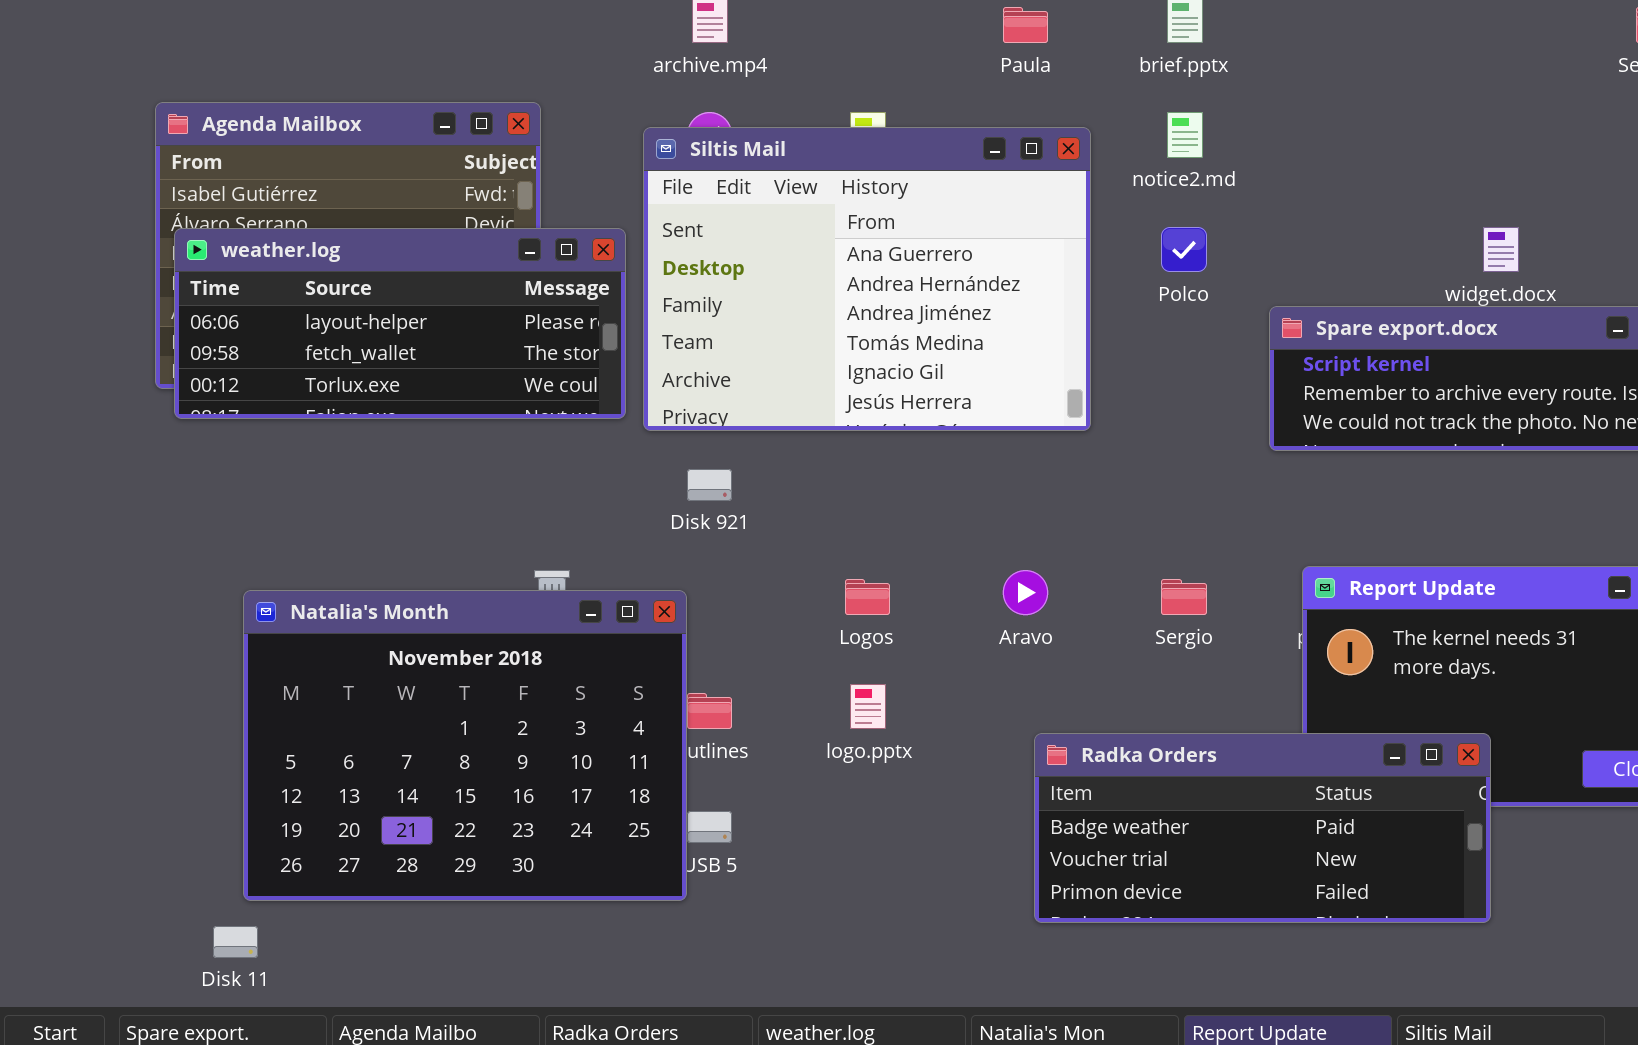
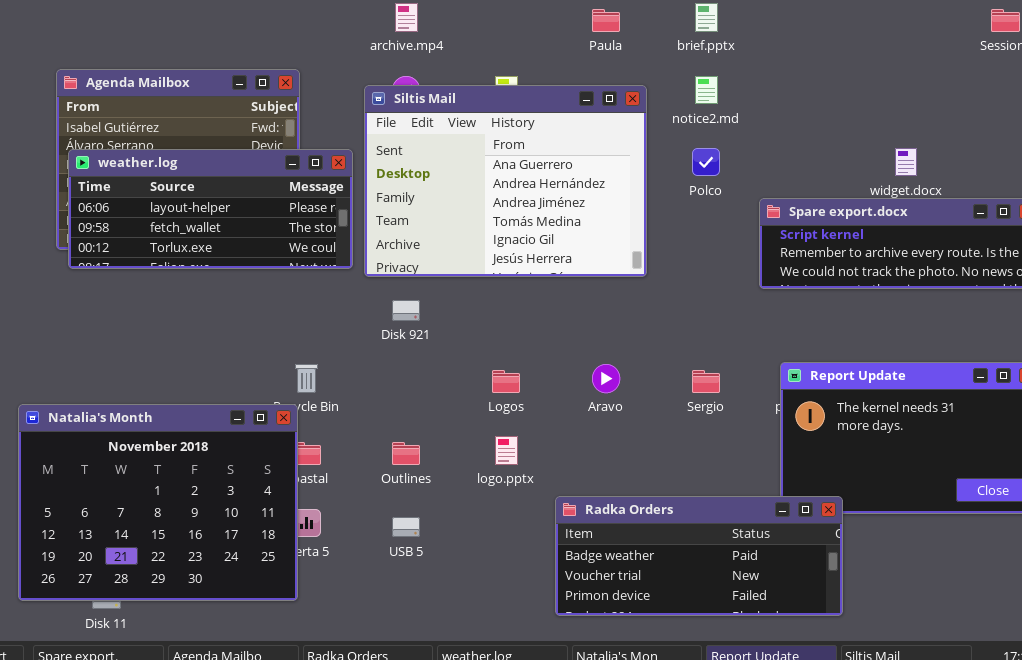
Natalia's Month: [243,590,687,901] -> [18,404,298,601], moved
Radka Orders: [1034,733,1491,923] -> [555,496,843,616], moved

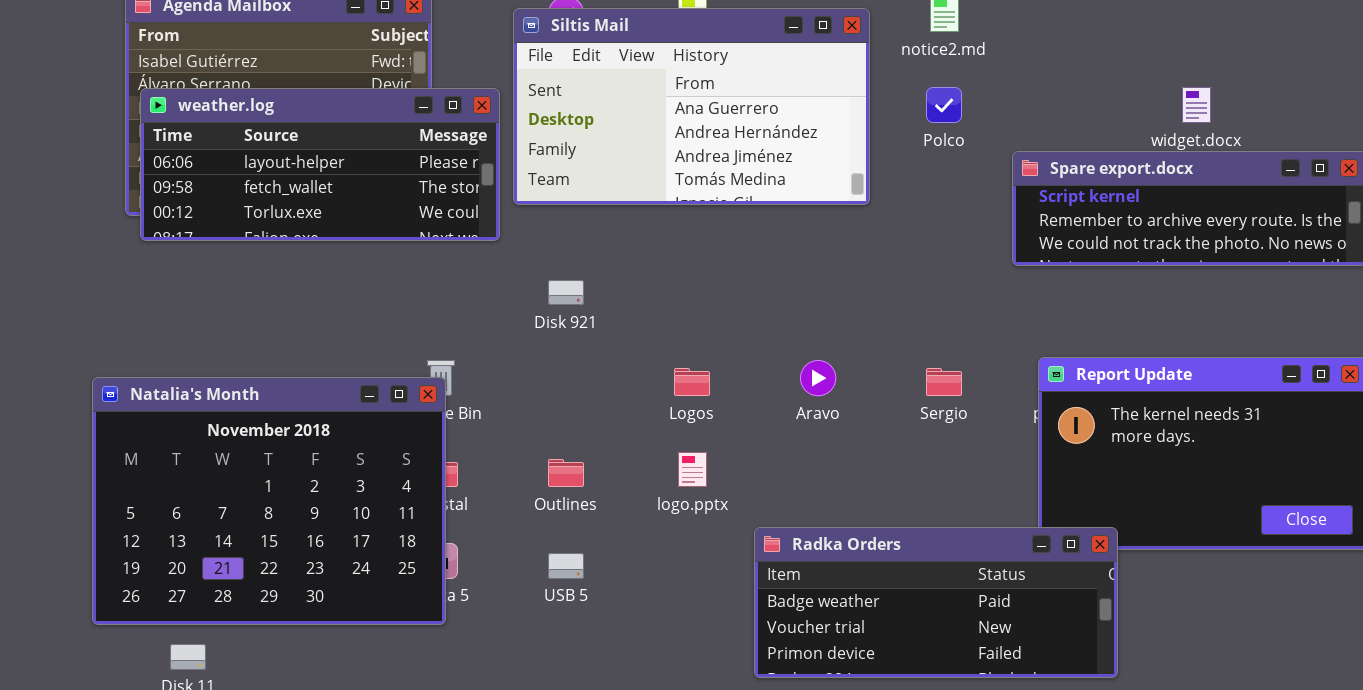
Siltis Mail: [364,85,647,277] -> [513,8,870,205], resized
Natalia's Month: [18,404,298,601] -> [92,377,446,625], moved

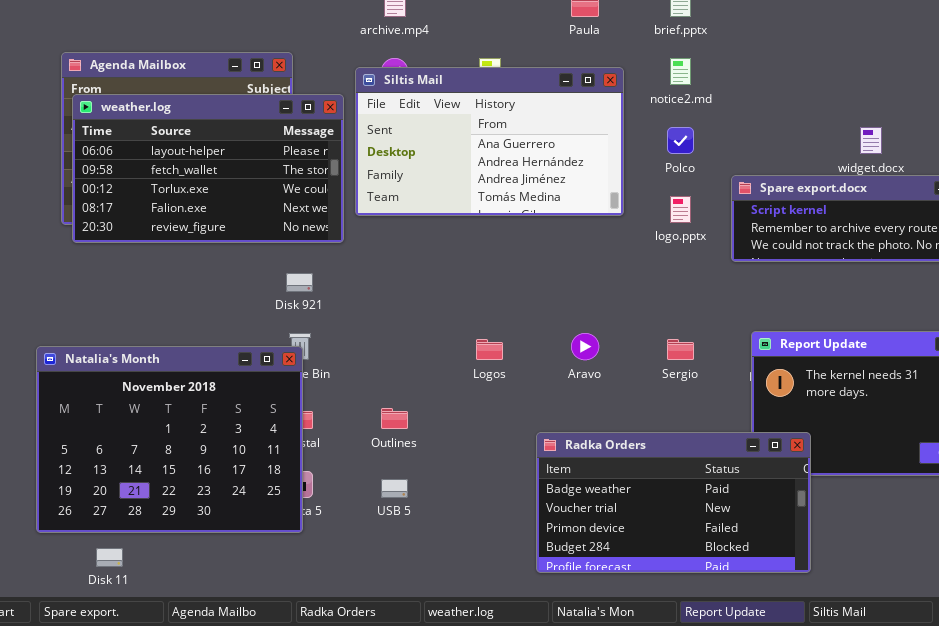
weather.log: [140,88,500,241] -> [72,94,344,243], resized
Disk 921: [548,280,584,305] -> [286,273,313,292], moved
logo.pptx: [678,452,707,487] -> [670,196,691,223], moved
Radka Orders: [754,527,1118,678] -> [536,432,811,573], resized

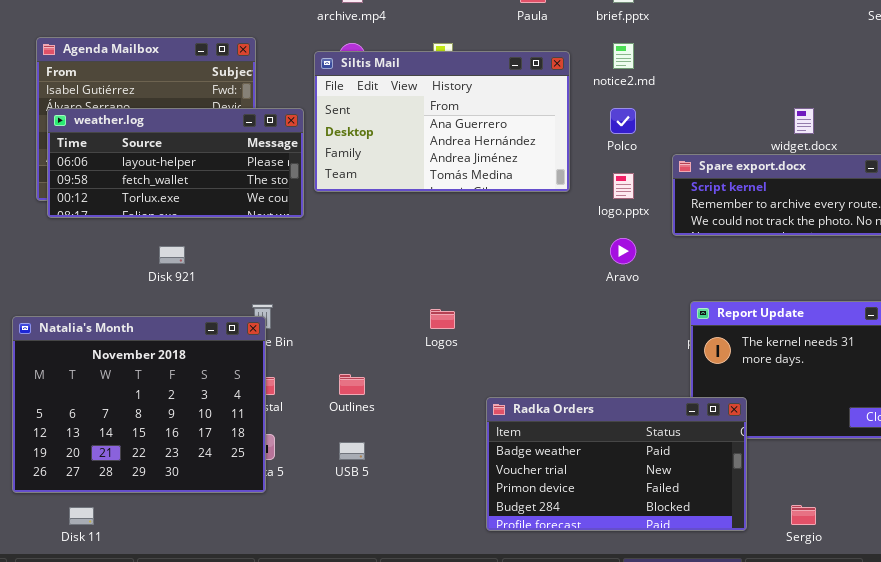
weather.log: [72,94,344,243] -> [47,108,304,218], resized
Disk 921: [286,273,313,292] -> [159,246,185,264], moved
Aravo: [571,333,599,360] -> [610,238,636,264], moved
Sergio: [667,339,694,360] -> [791,505,816,525], moved

